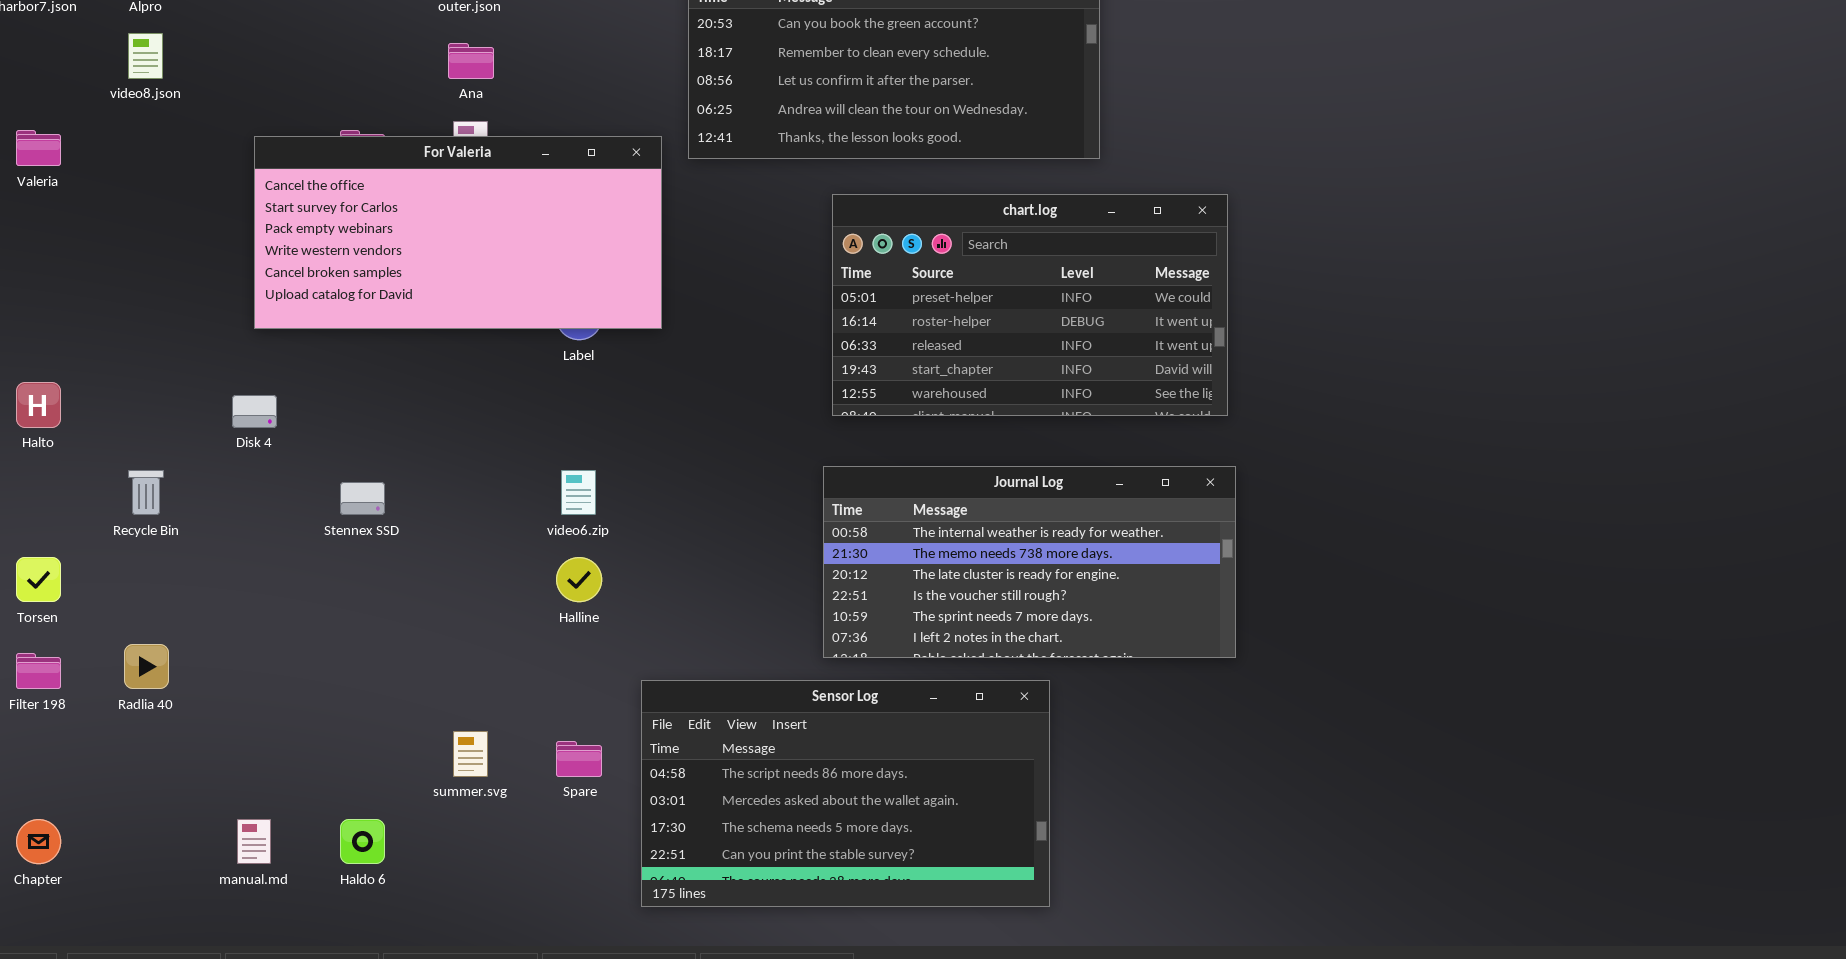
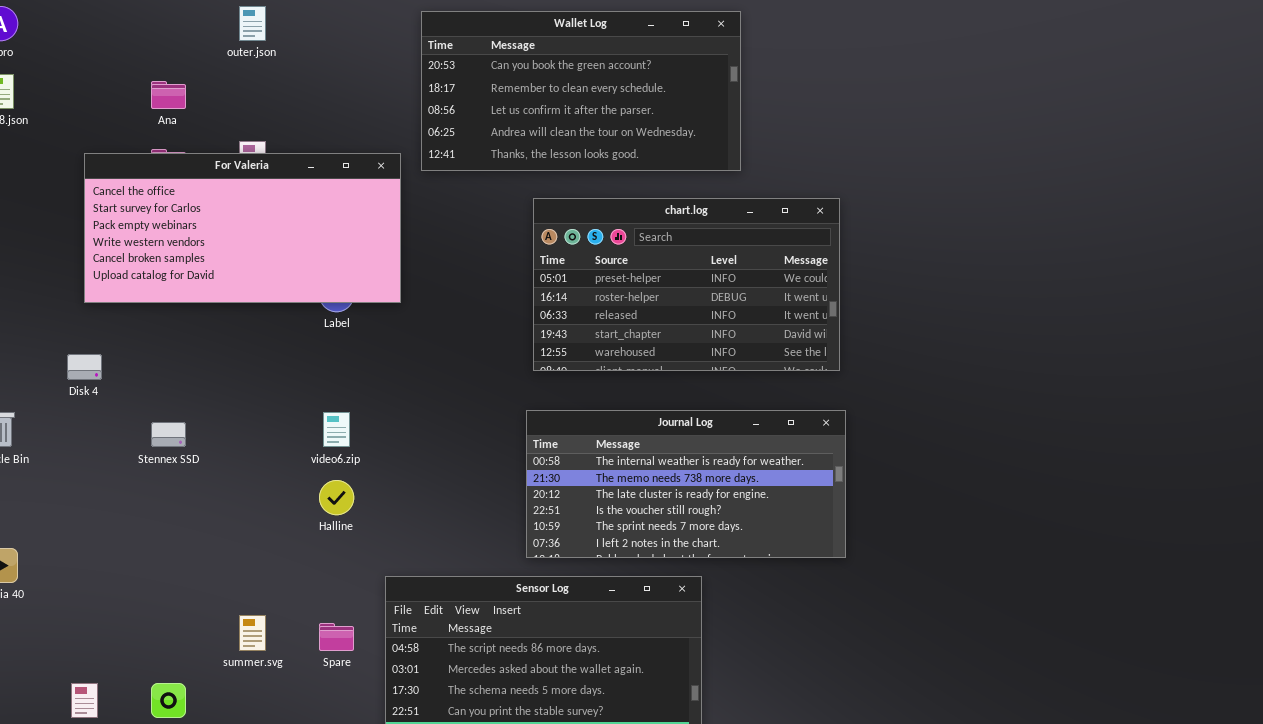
Ana: [448,43,494,79] -> [151,81,186,109], moved

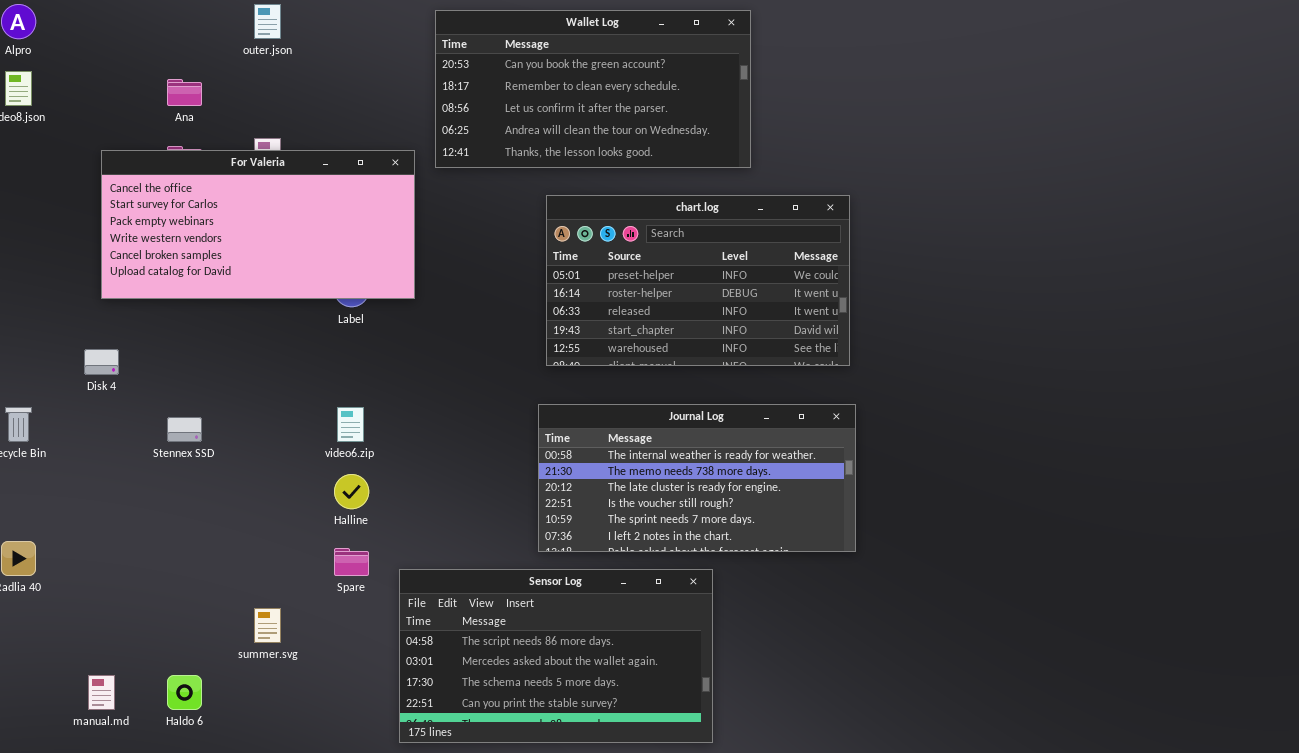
Spare: [319,623,354,651] -> [334,548,369,576], moved

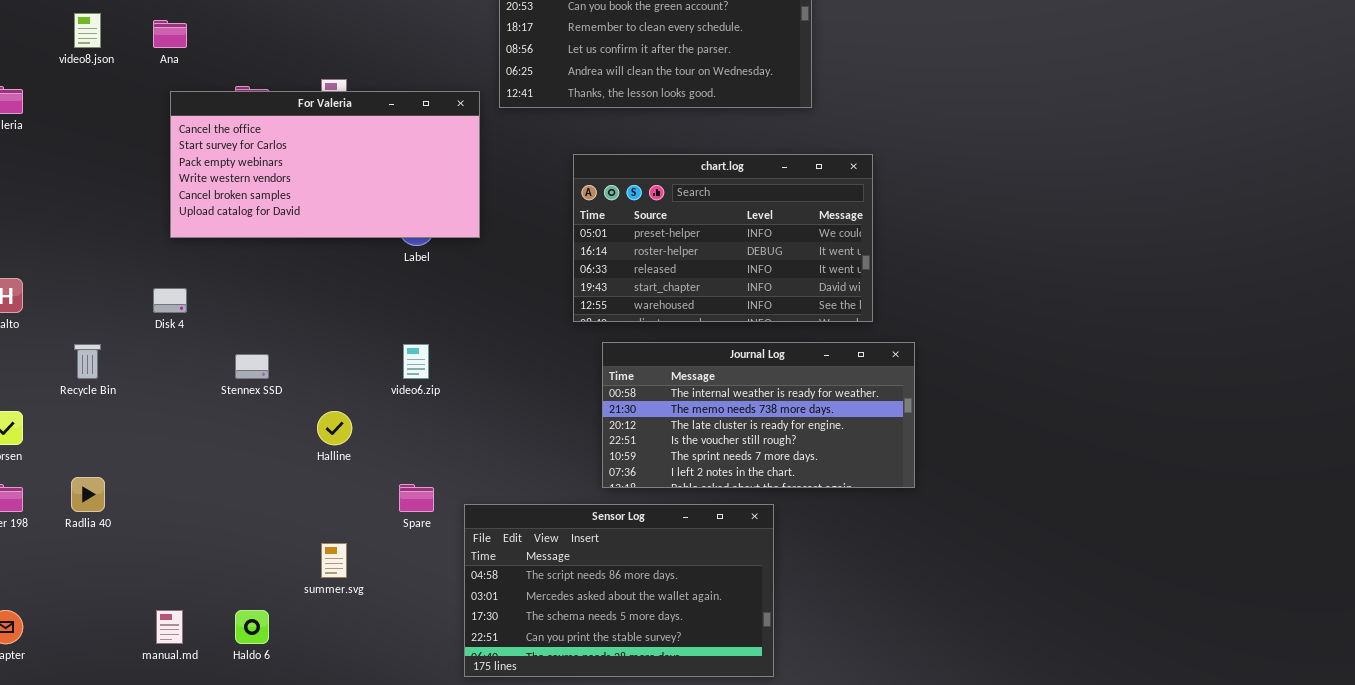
Ana: [167,79,202,106] -> [153,20,187,48], moved
chart.log: [546,195,850,366] -> [573,154,873,322], moved
Halline: [334,474,369,509] -> [317,411,352,445], moved

